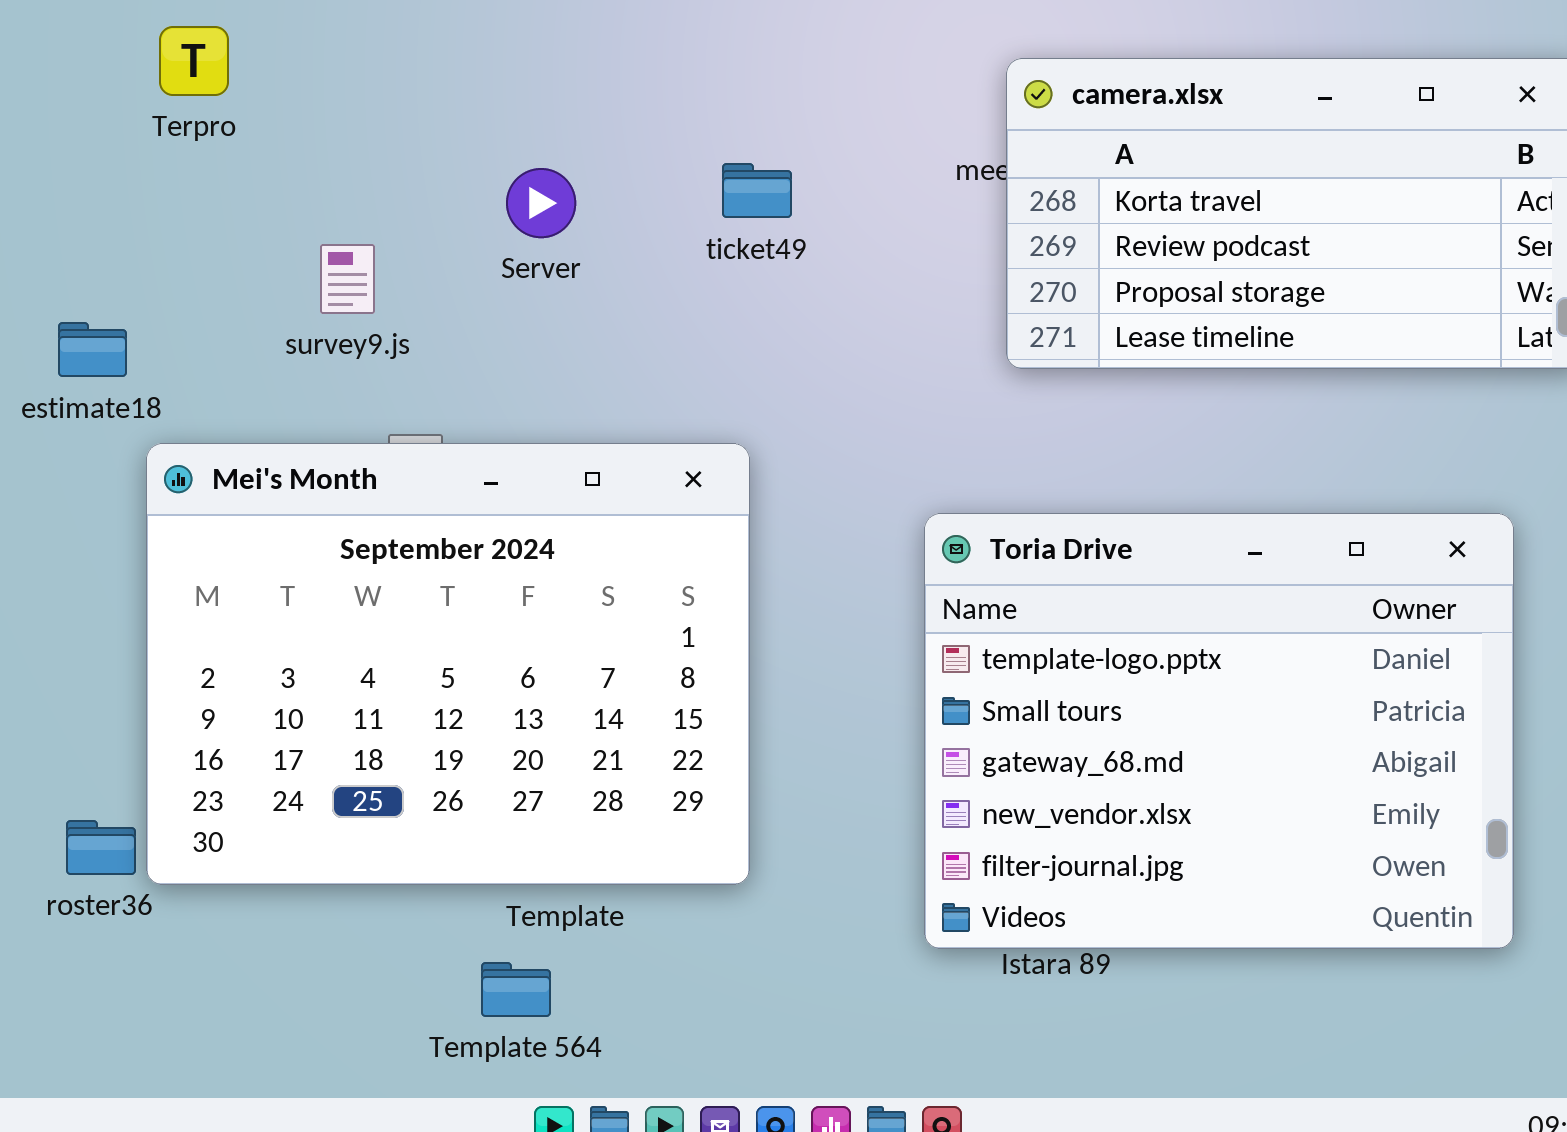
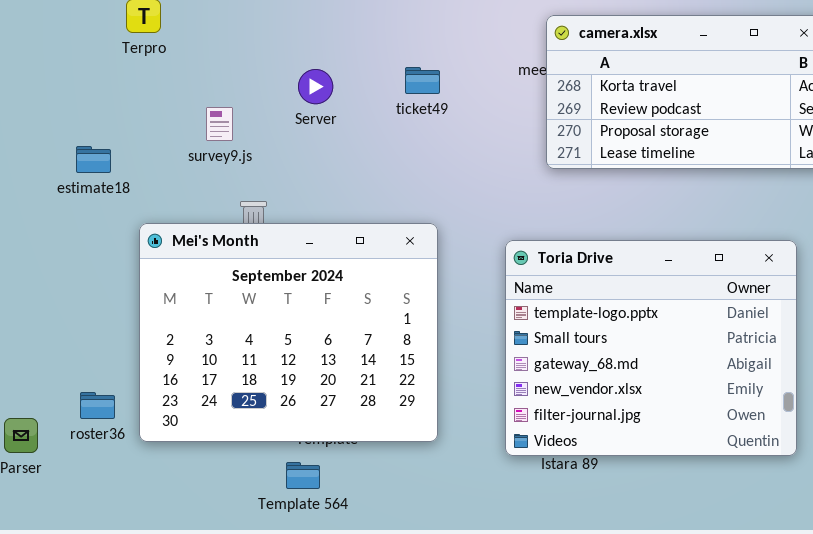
Mei's Month: [146,443,750,885] -> [139,223,438,442], moved

